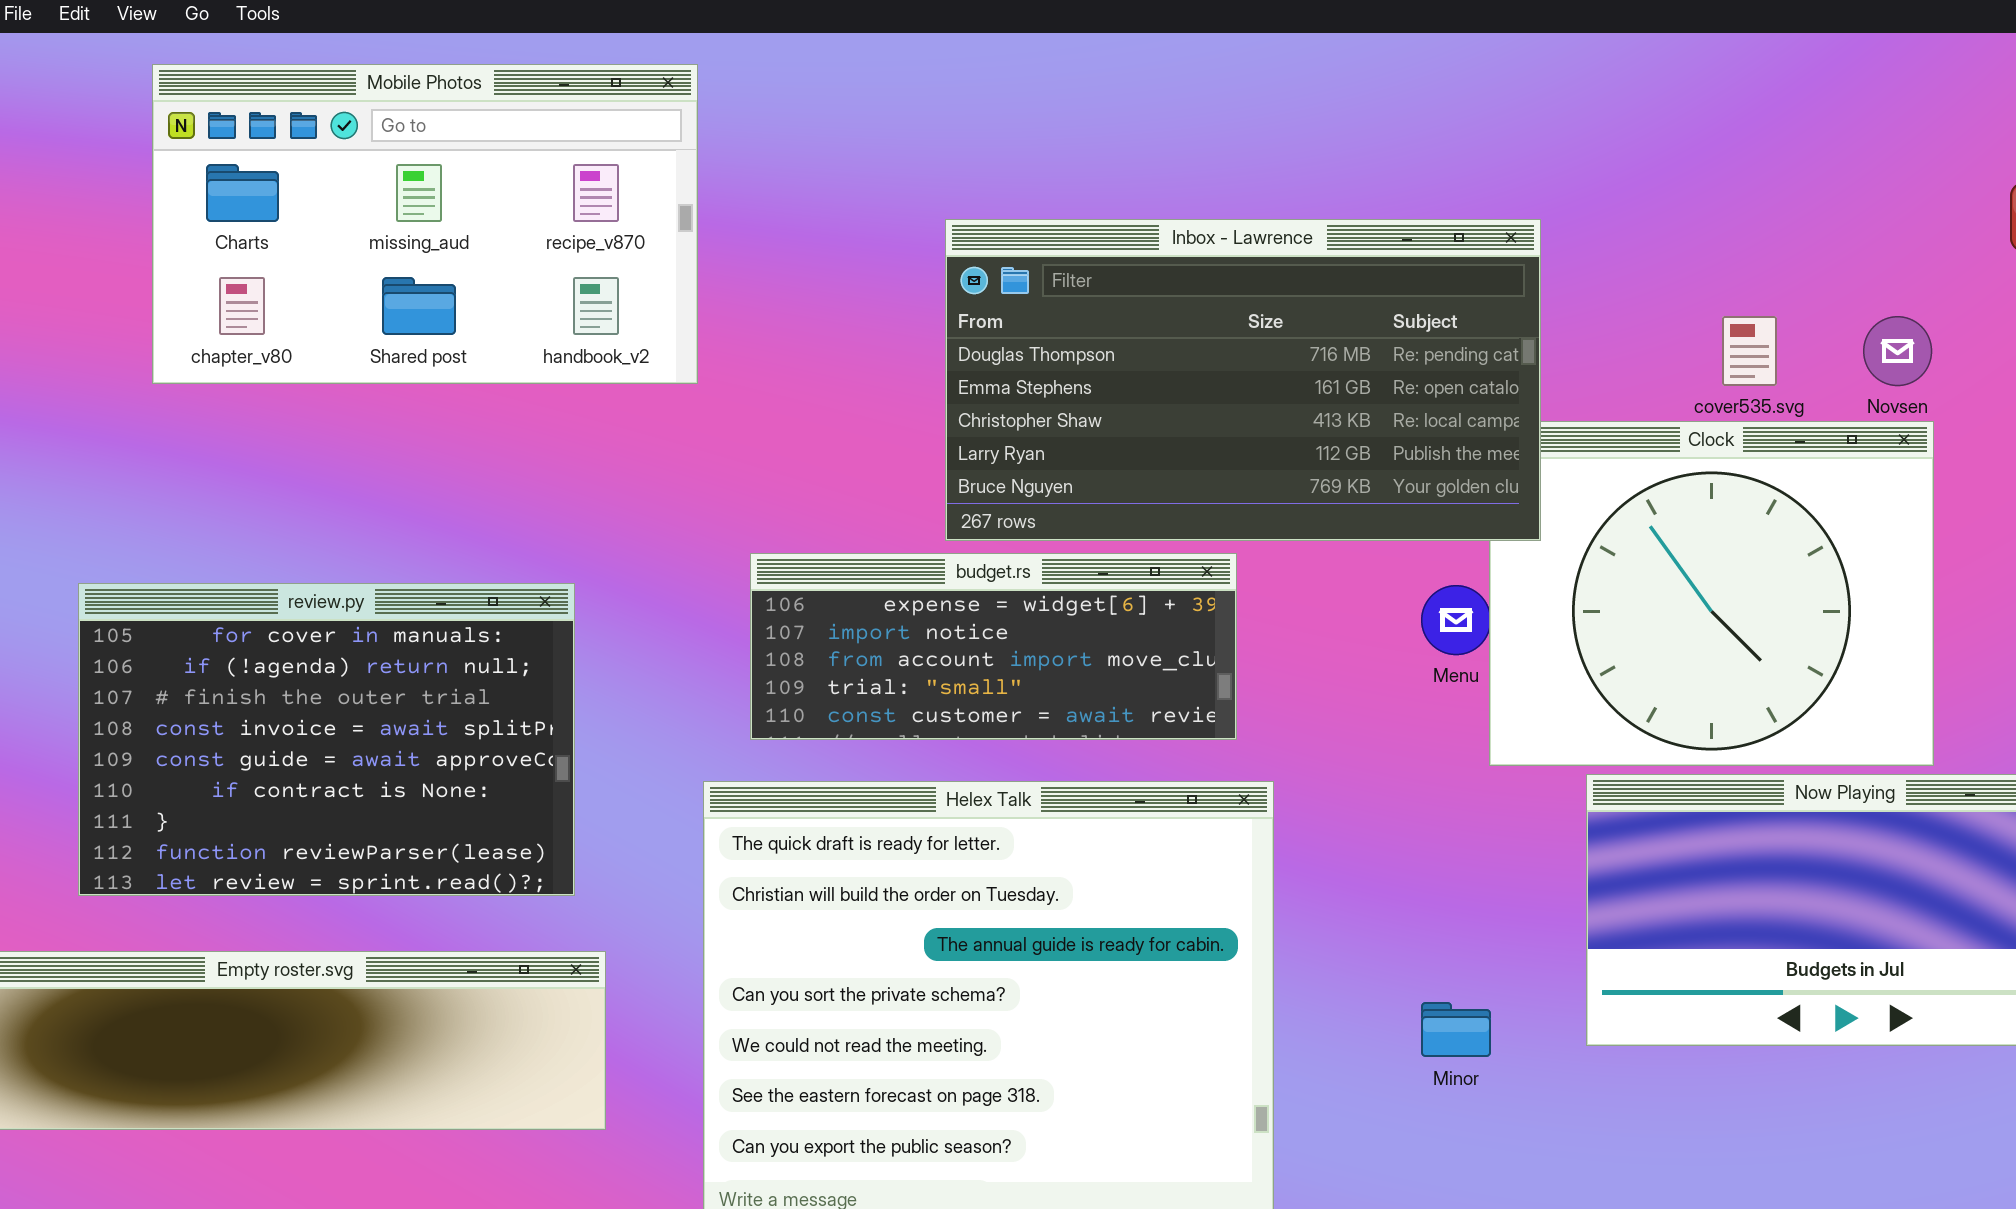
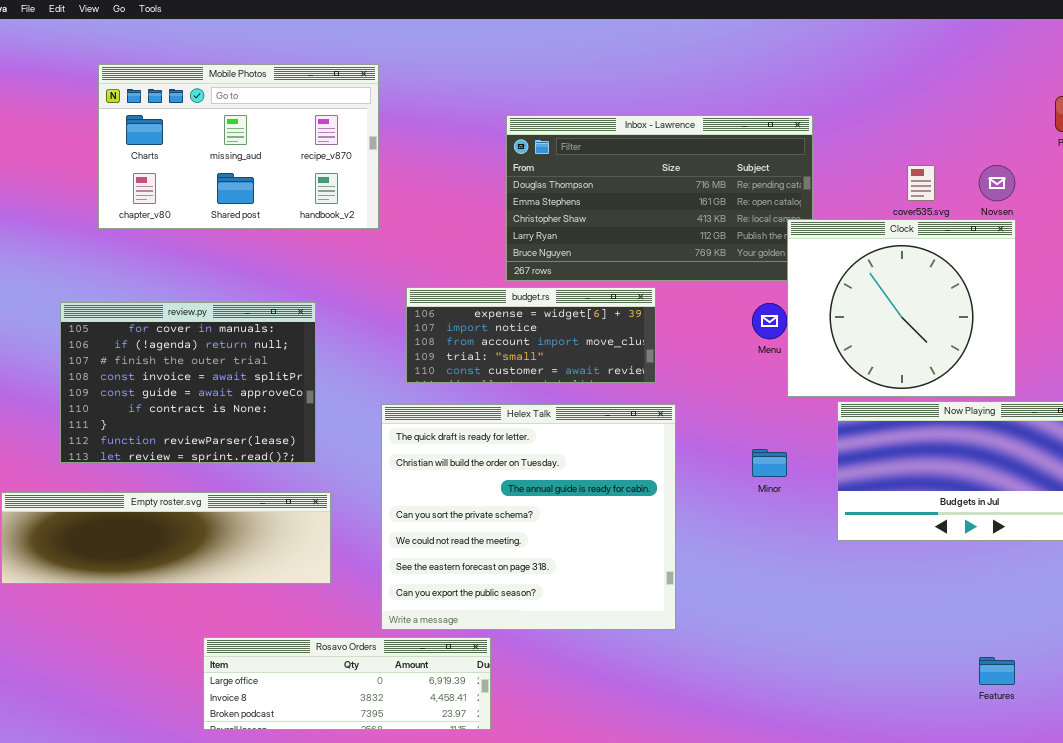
Mobile Photos: [152,64,698,384] -> [98,64,379,229], moved
Clock: [1489,421,1934,766] -> [787,219,1016,397], raised
Minor: [1421,1002,1491,1057] -> [752,449,787,477], moved

